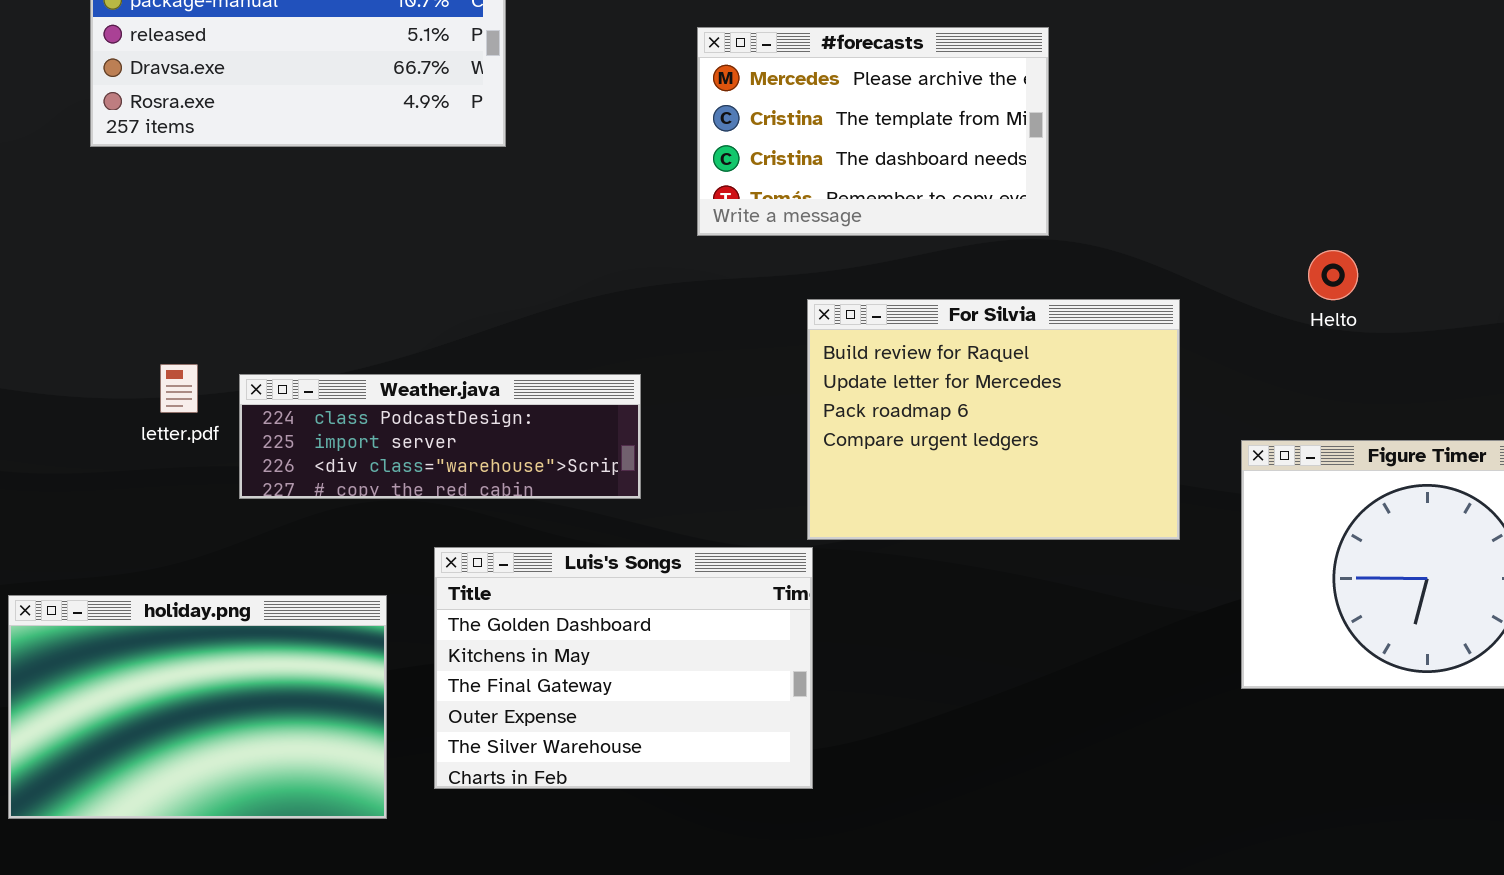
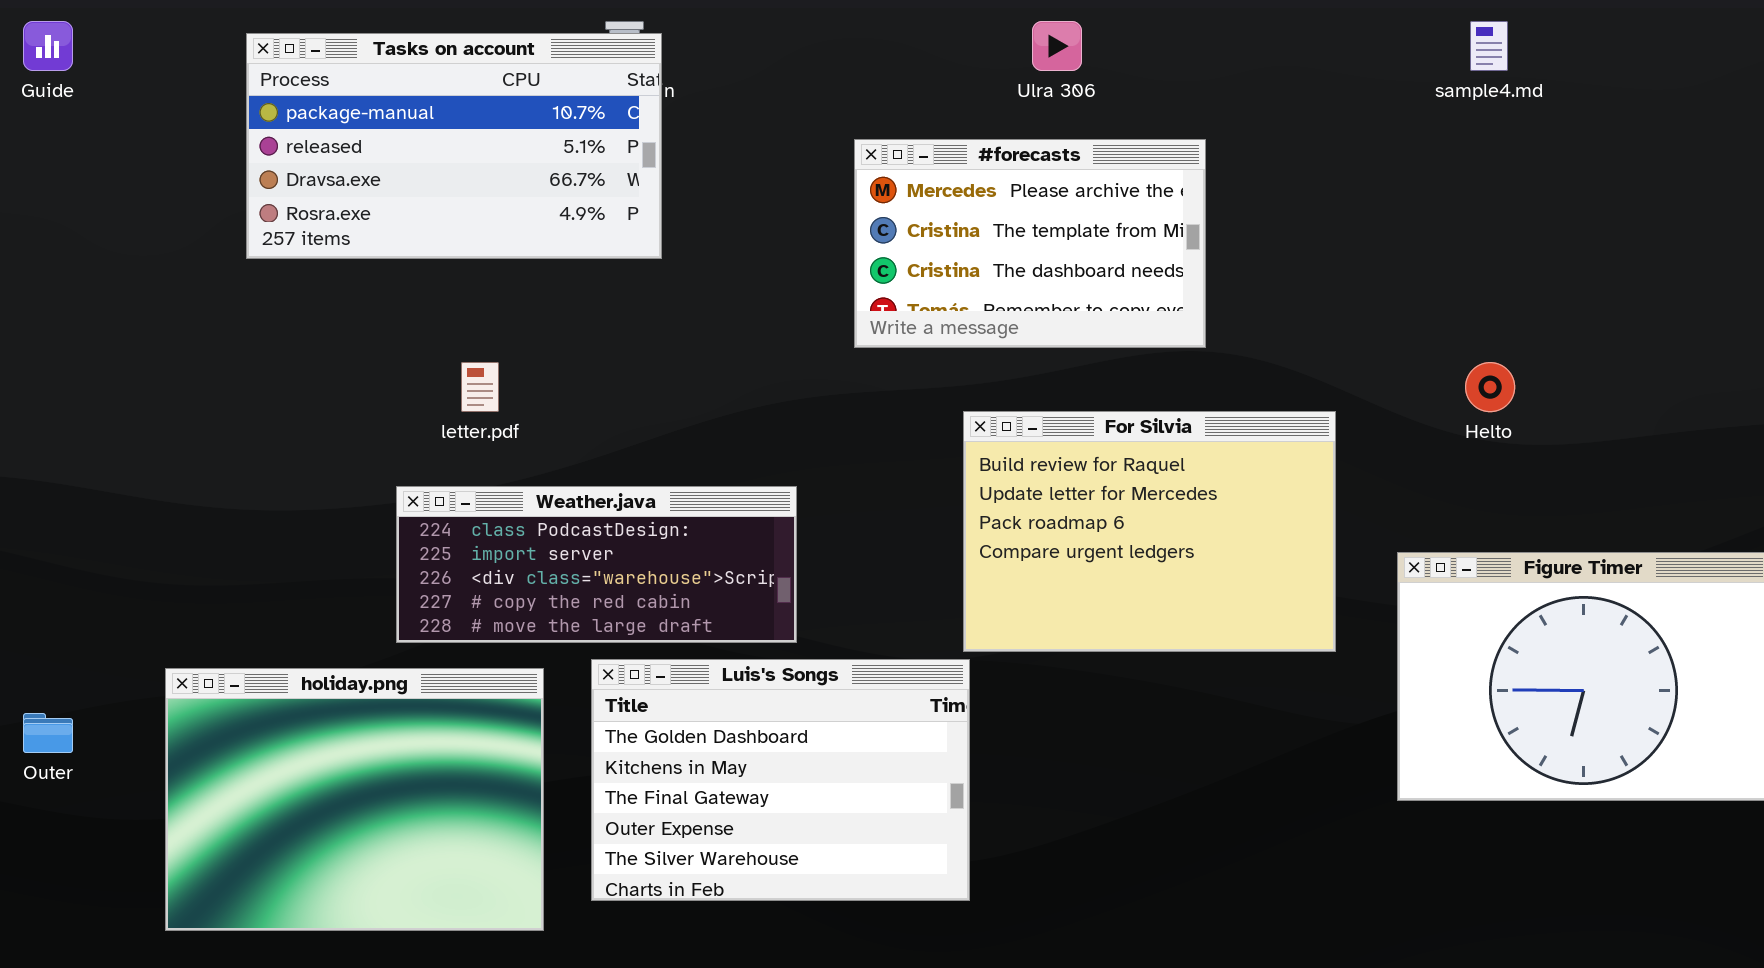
letter.pdf: [160,364,198,413] -> [461,362,499,412], moved
Weather.java: [239,374,641,499] -> [396,486,797,643], resized
holiday.png: [8,595,387,819] -> [165,668,544,931], resized

